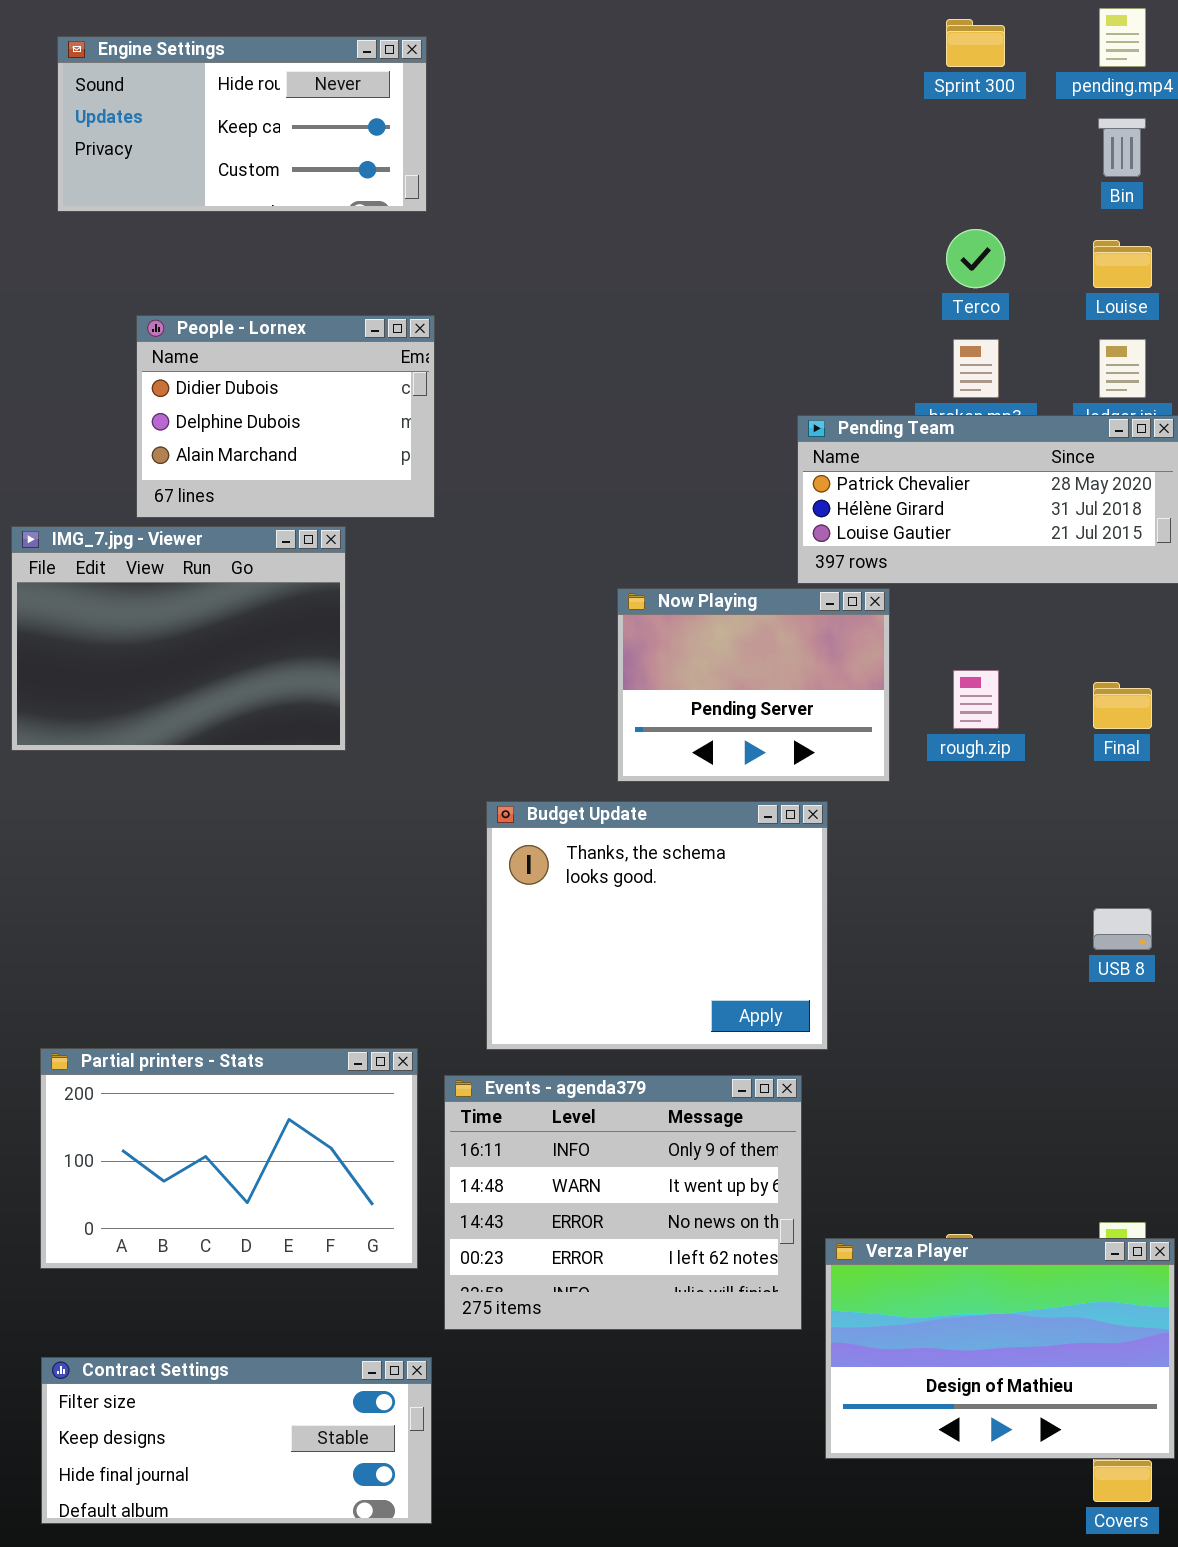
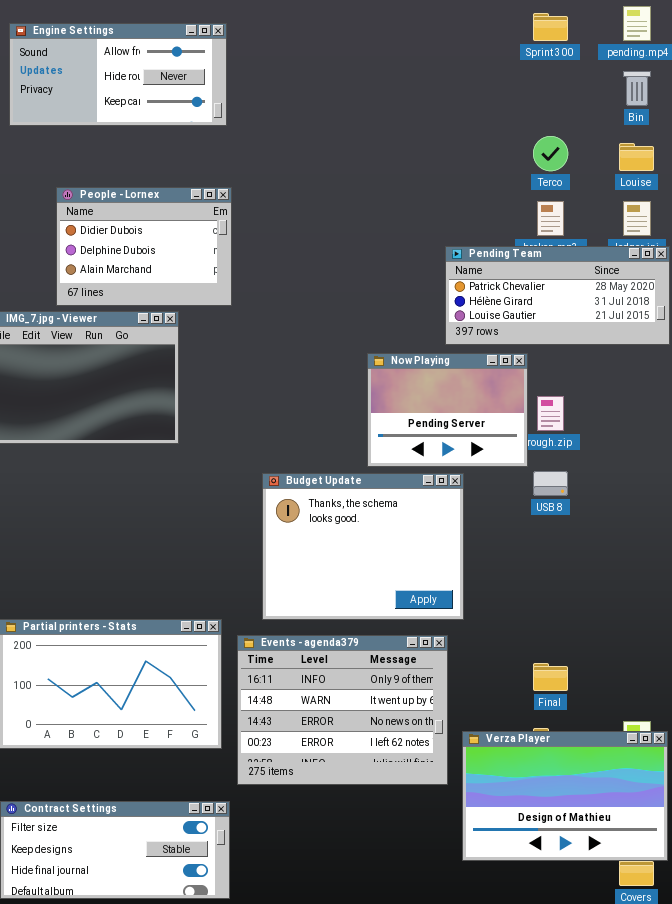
Engine Settings: [57,36,427,212] -> [9,23,227,126], scrolled up 1 row
Now Playing: [617,588,890,782] -> [367,353,528,467], moved
Final: [1093,682,1152,729] -> [533,663,568,691], moved
USB 8: [1093,908,1152,950] -> [533,471,568,496], moved

